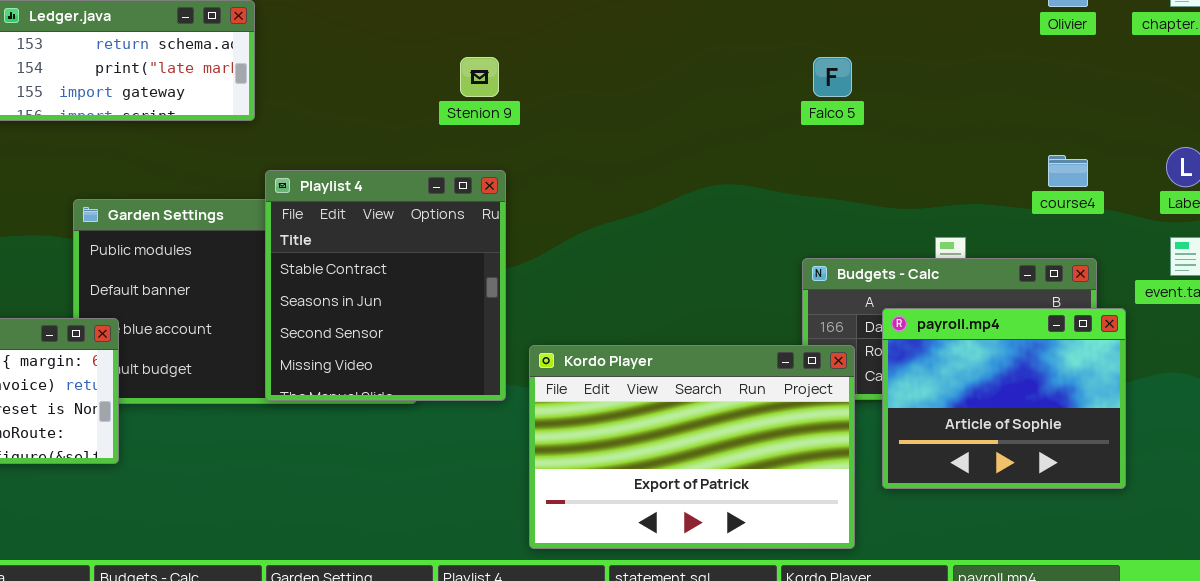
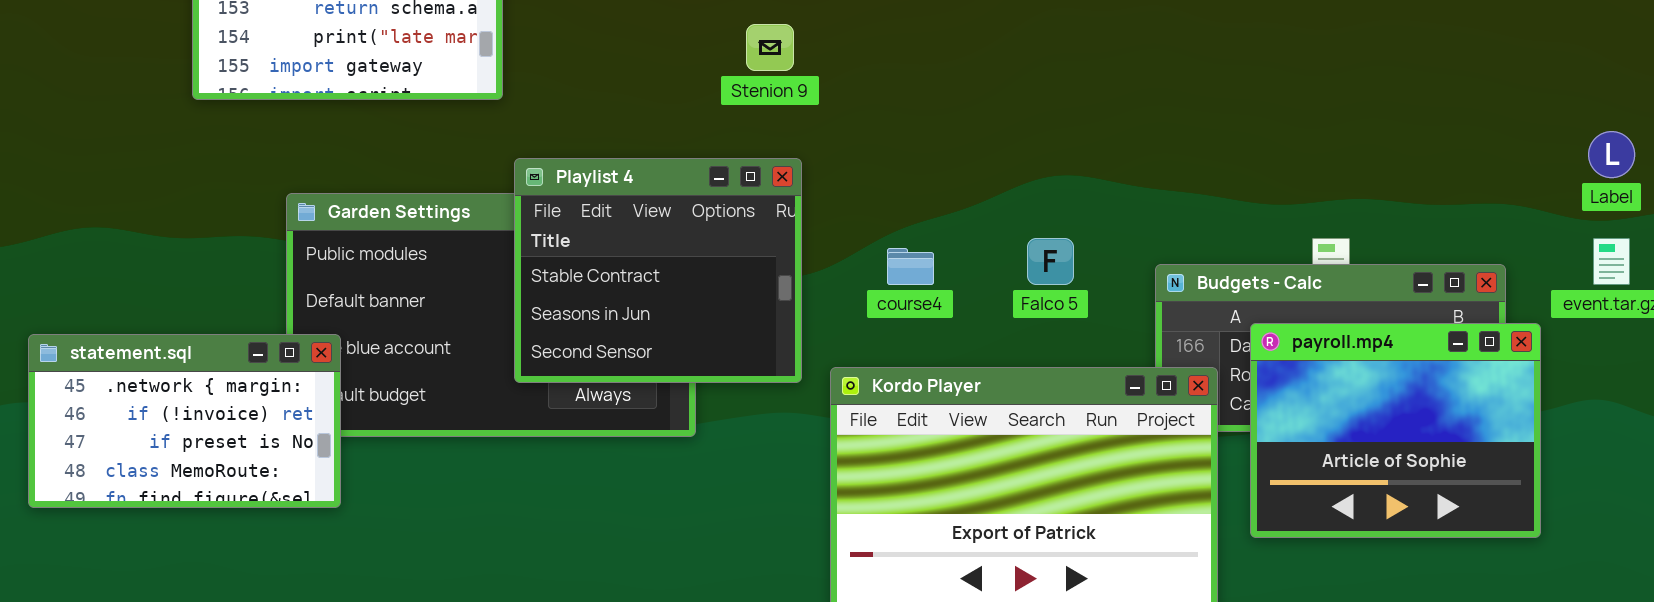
Falco 5: [813,57,852,97] -> [1027,238,1074,285], moved
course4: [1048,155,1088,187] -> [887,248,934,285], moved
Playlist 4: [265,170,506,401] -> [514,158,802,383], resized

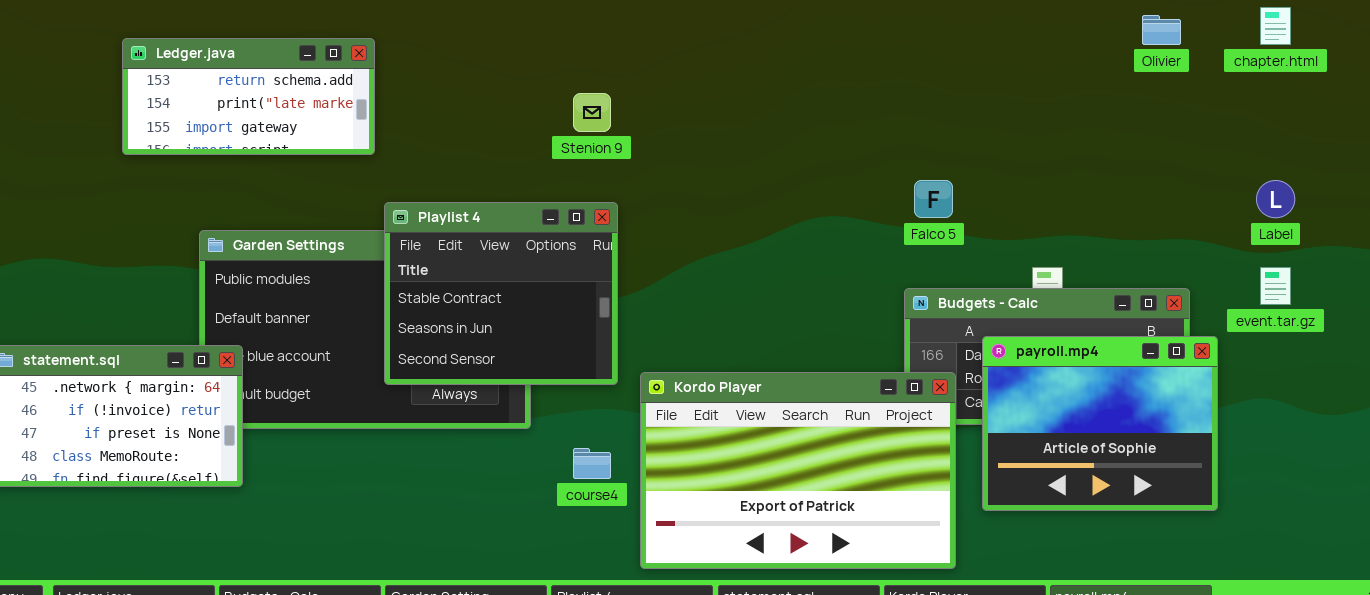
Falco 5: [1027,238,1074,285] -> [914,180,953,218], moved
course4: [887,248,934,285] -> [573,448,611,479], moved

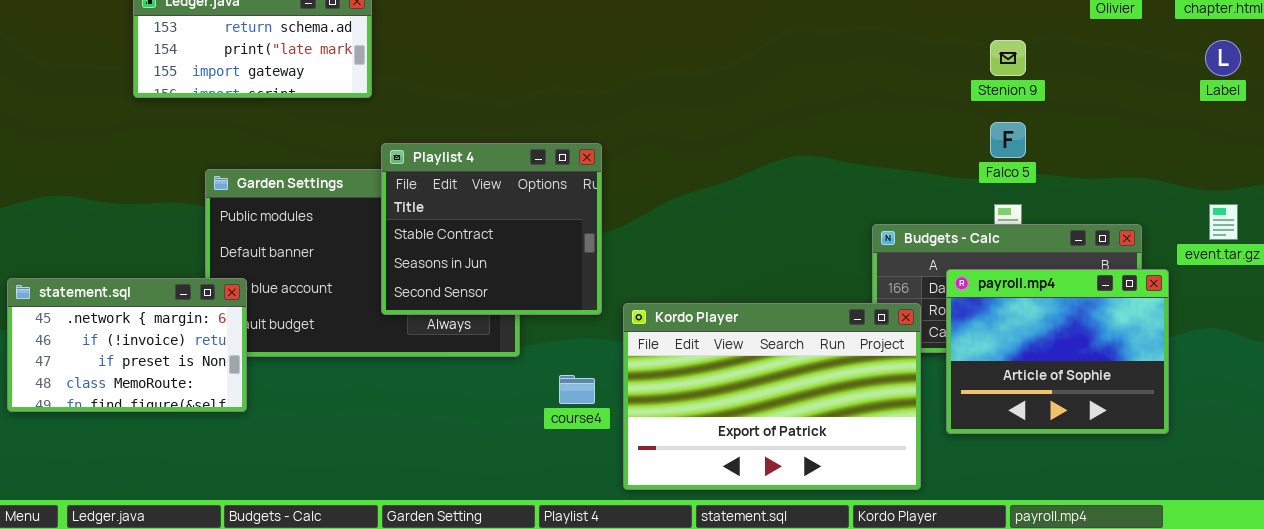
Stenion 9: [573,93,611,132] -> [990,40,1026,76], moved
Falco 5: [914,180,953,218] -> [990,122,1026,158], moved
Label: [1256,180,1295,218] -> [1205,40,1241,76], moved

